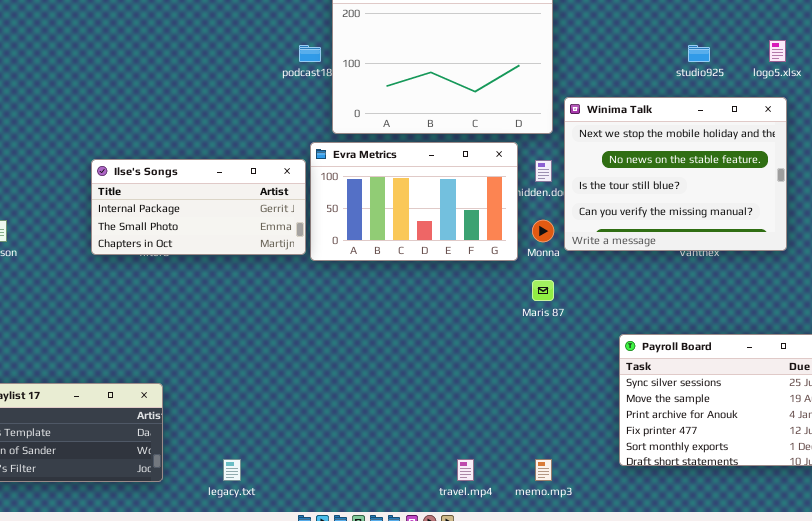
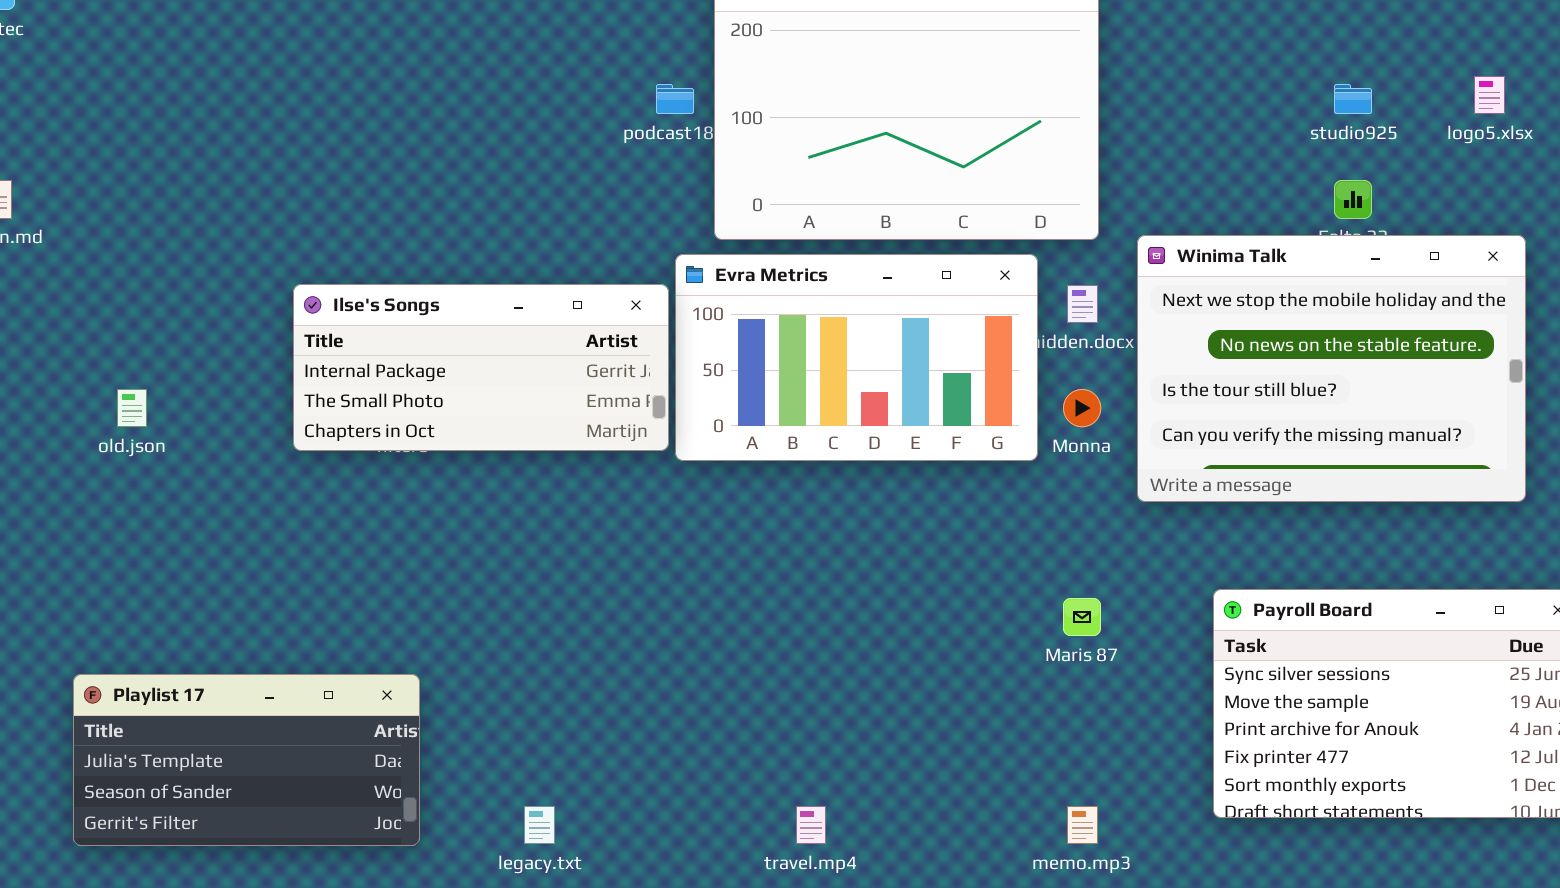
Winima Talk: [564,97,787,251] -> [1137,235,1526,502], moved
Maris 87: [532,280,554,301] -> [1063,598,1101,636], moved
travel.mp4: [457,459,474,481] -> [796,806,826,844], moved

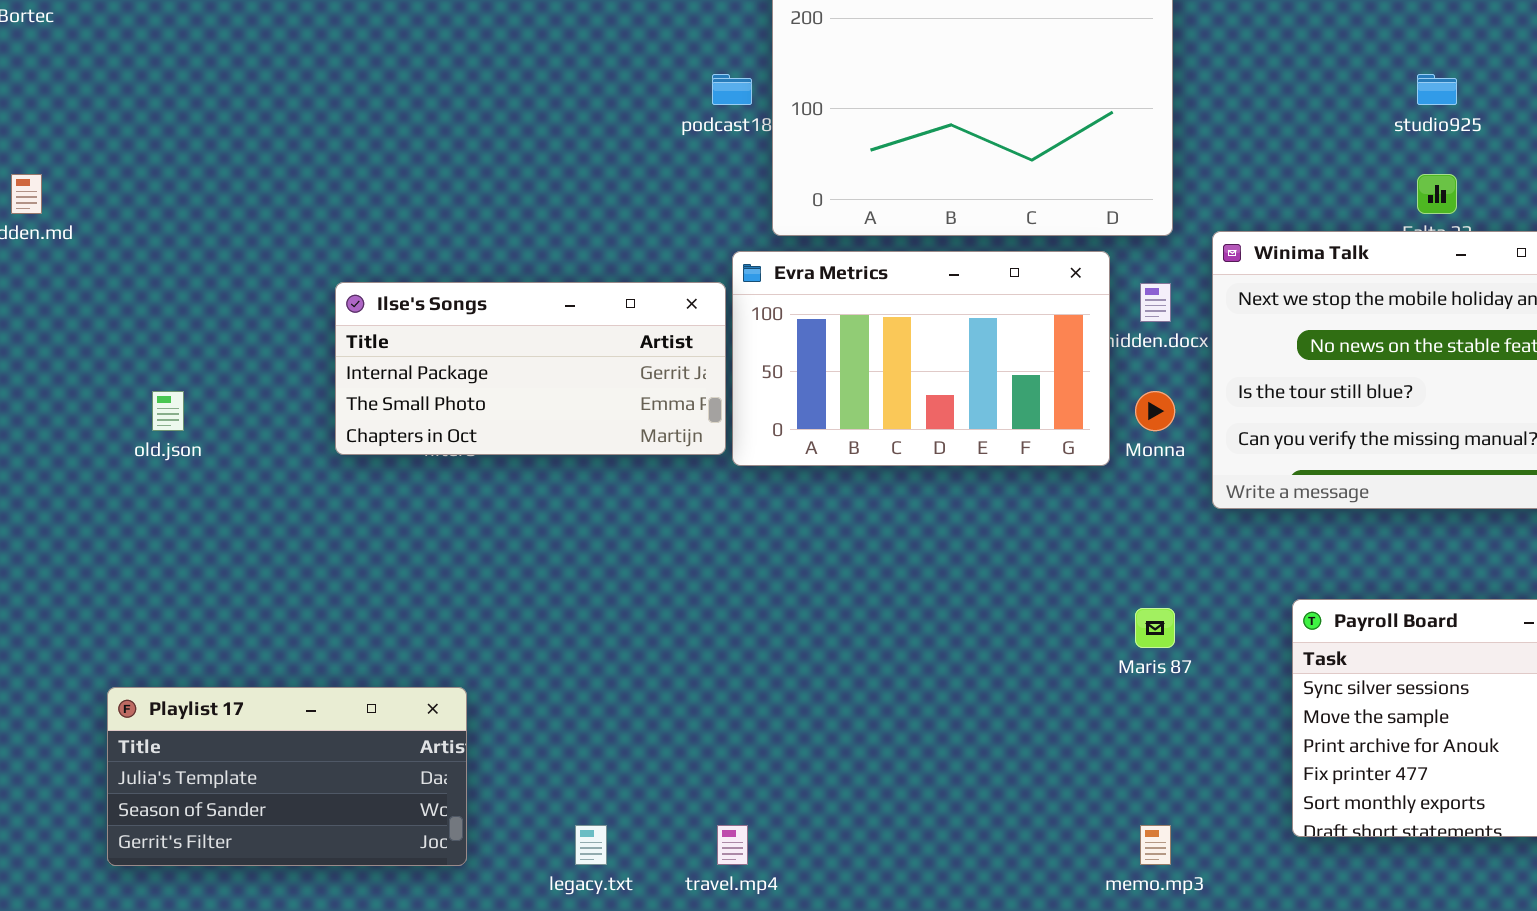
travel.mp4: [796,806,826,844] -> [717,825,748,865], moved

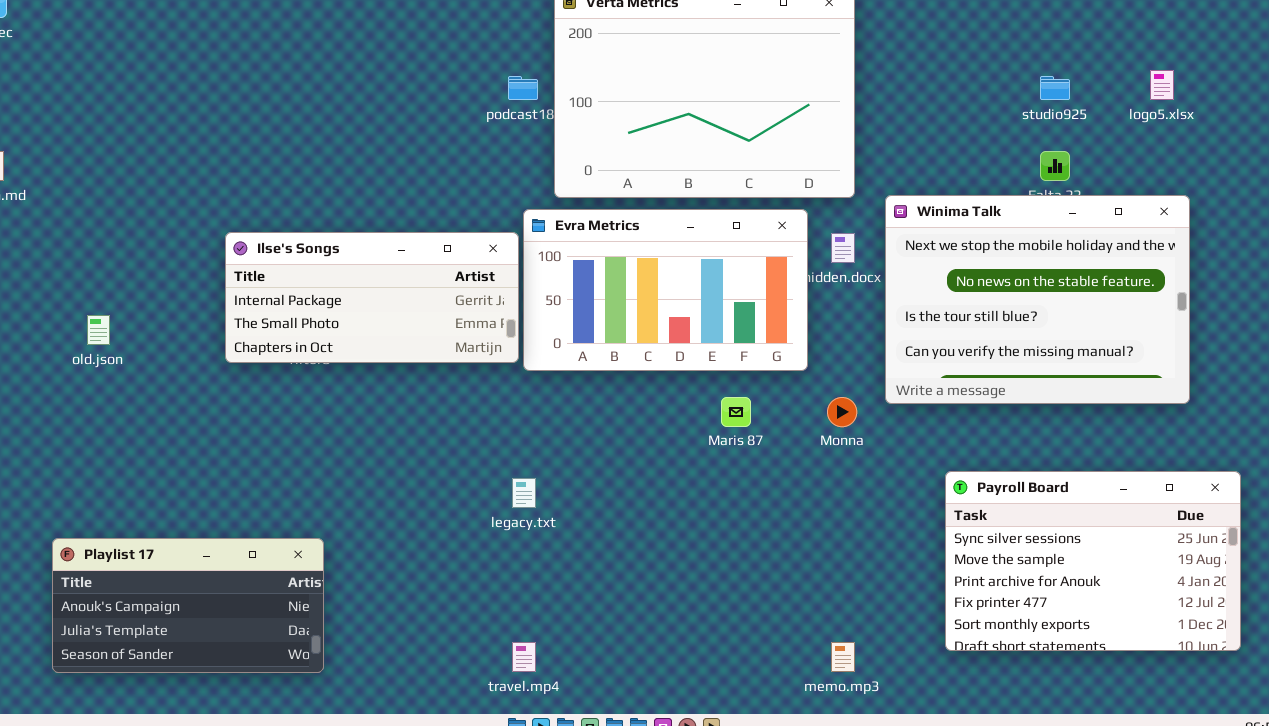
Monna: [1135,391,1175,431] -> [827,397,857,427], moved
Maris 87: [1135,608,1175,648] -> [721,397,751,427], moved
Playlist 17: [107,687,467,866] -> [52,538,324,673], scrolled up 1 row
legacy.txt: [575,825,607,865] -> [512,478,536,508], moved

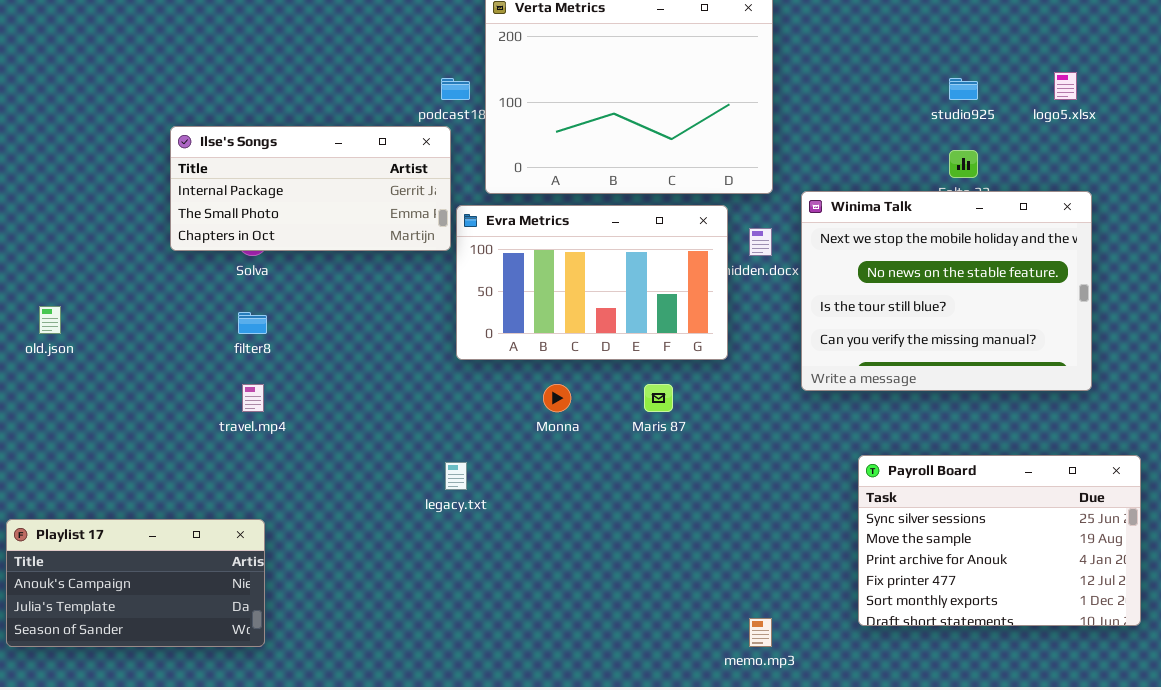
Ilse's Songs: [225,232,519,363] -> [170,126,451,251], moved
Monna: [827,397,857,427] -> [543,384,571,412], moved
travel.mp4: [512,642,536,672] -> [242,384,264,412], moved

